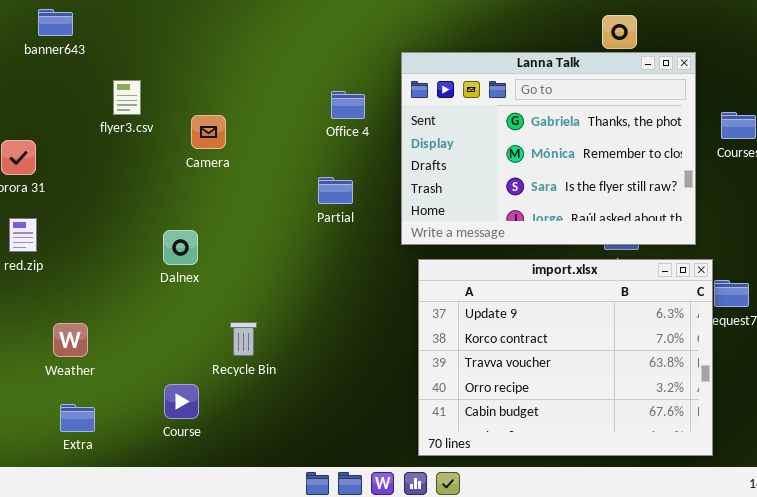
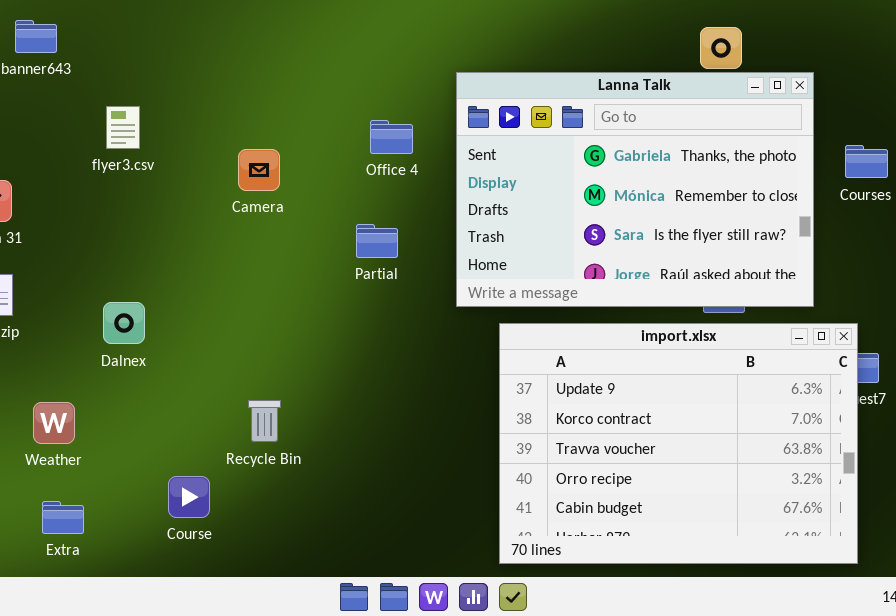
Camera: [191,115,226,149] -> [238,149,280,191], moved
Dalnex: [163,230,198,265] -> [103,302,145,344], moved
import.xlsx: [418,259,713,456] -> [499,323,858,564], moved

